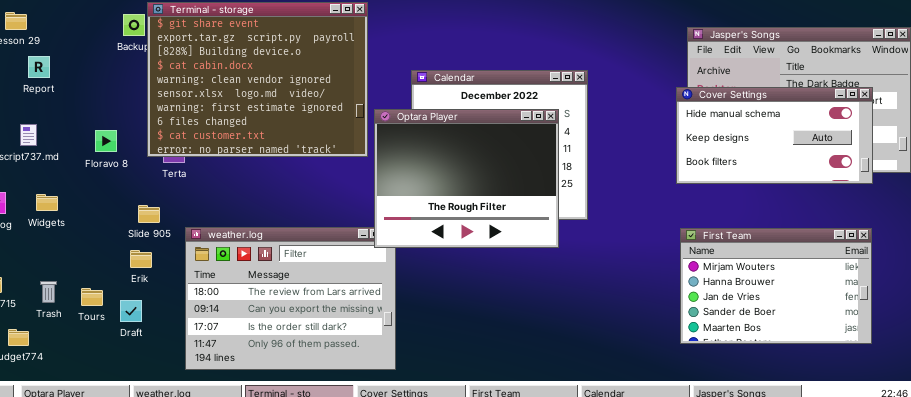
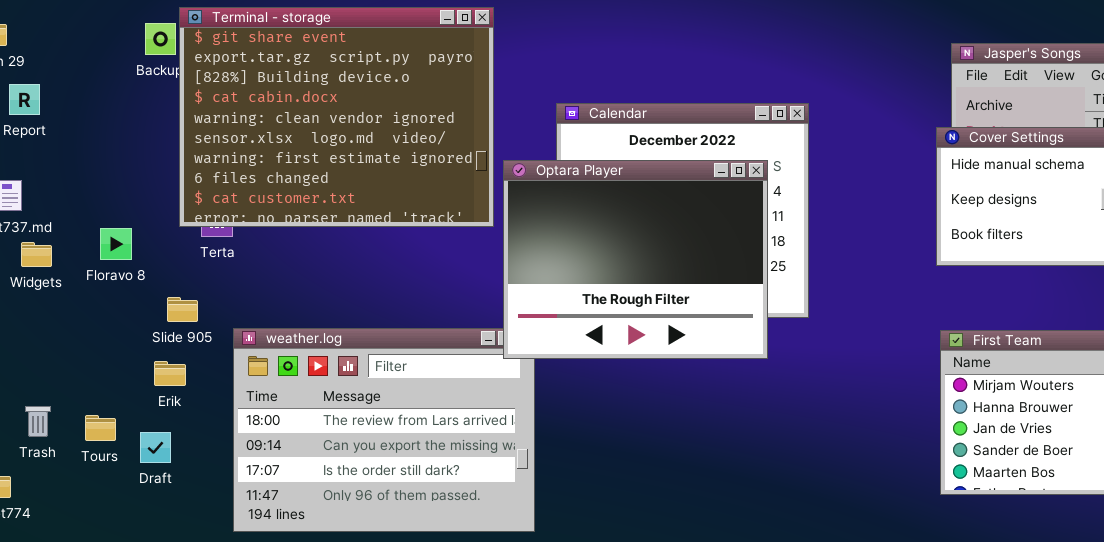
Floravo 8: [95,130,117,152] -> [100,228,132,260], moved
Widgets: [36,194,58,211] -> [21,242,52,267], moved

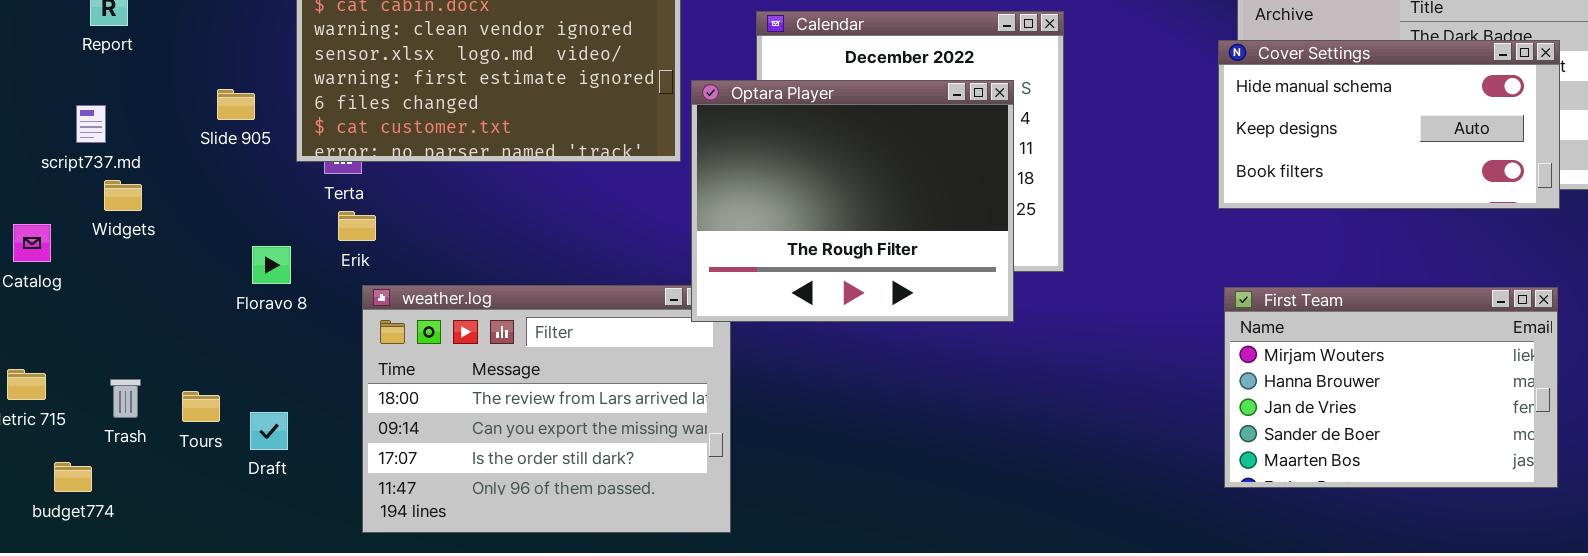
Floravo 8: [100,228,132,260] -> [252,246,291,284], moved
Slide 905: [167,297,198,322] -> [217,89,255,120], moved
Erik: [154,361,186,386] -> [338,211,376,241], moved

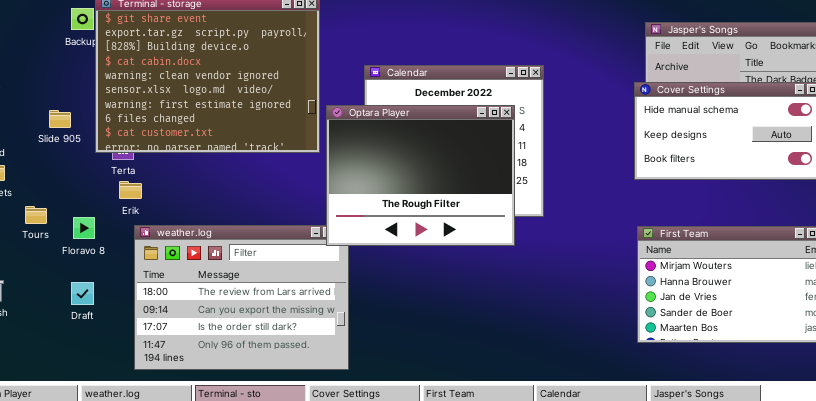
Floravo 8: [252,246,291,284] -> [73,217,95,239], moved
Tours: [182,391,220,422] -> [25,206,47,224], moved
Draft: [250,412,288,450] -> [71,282,94,305], moved

